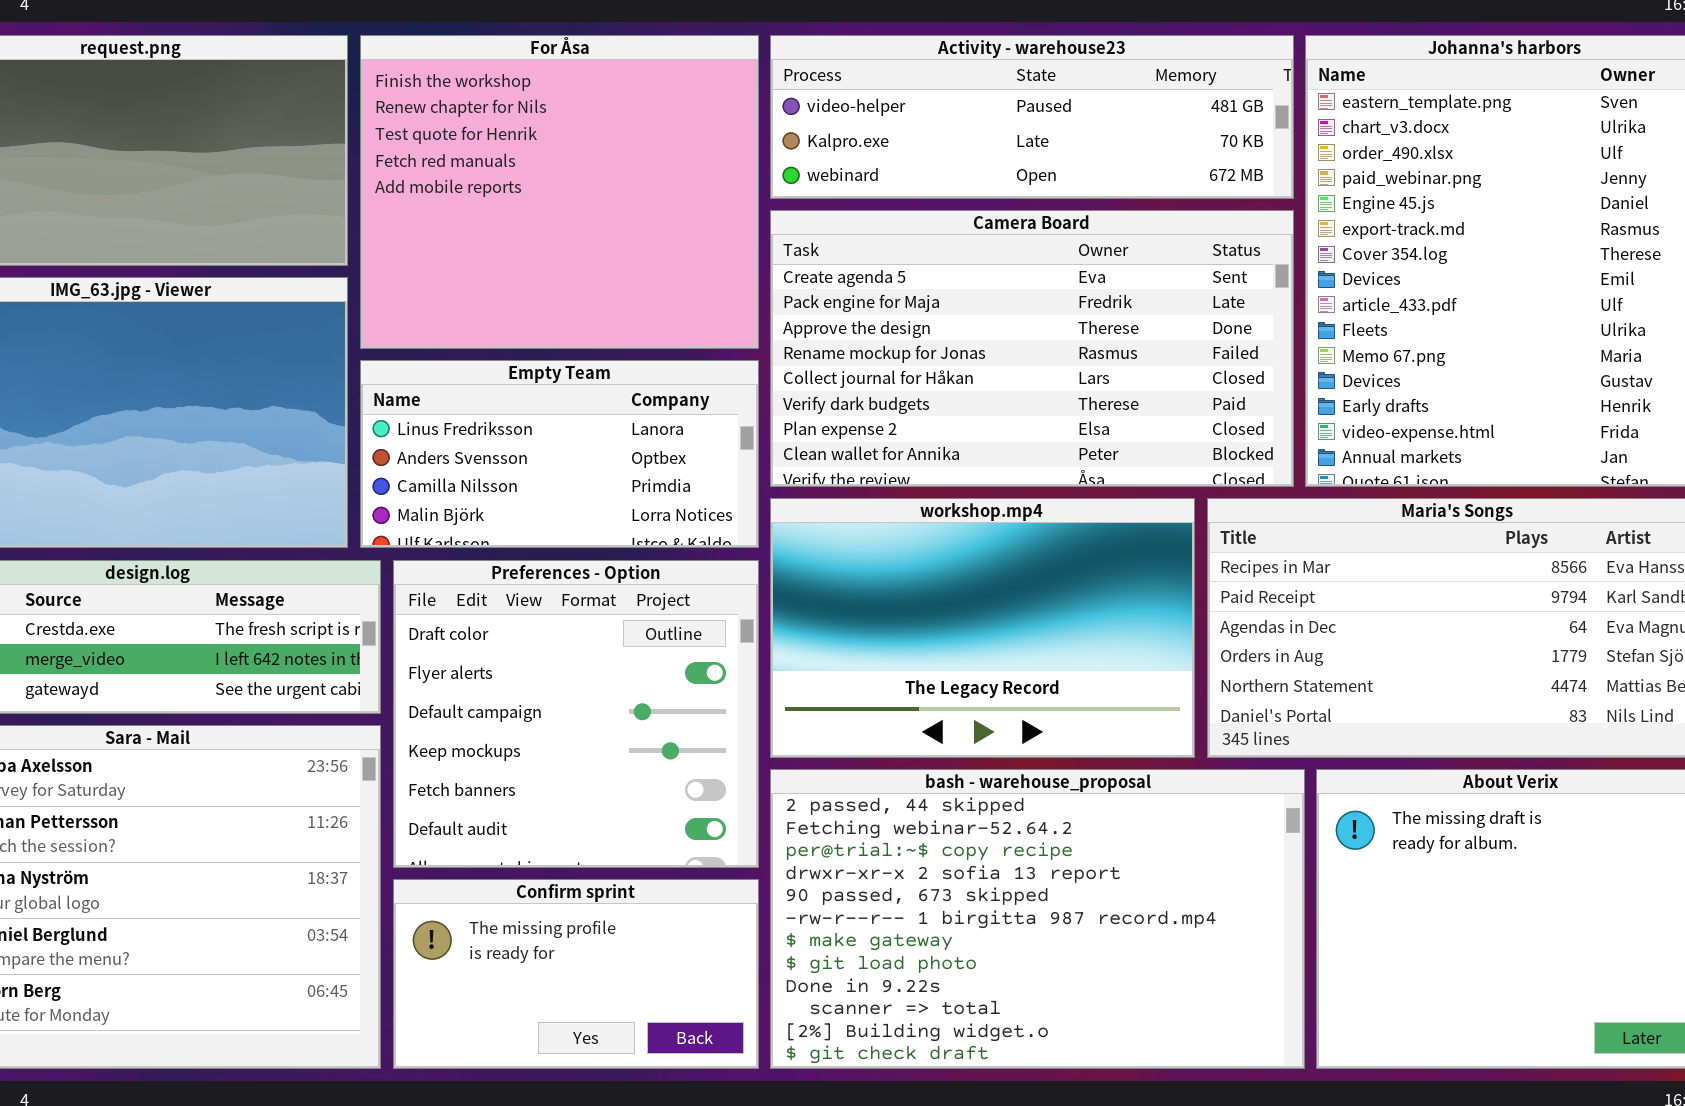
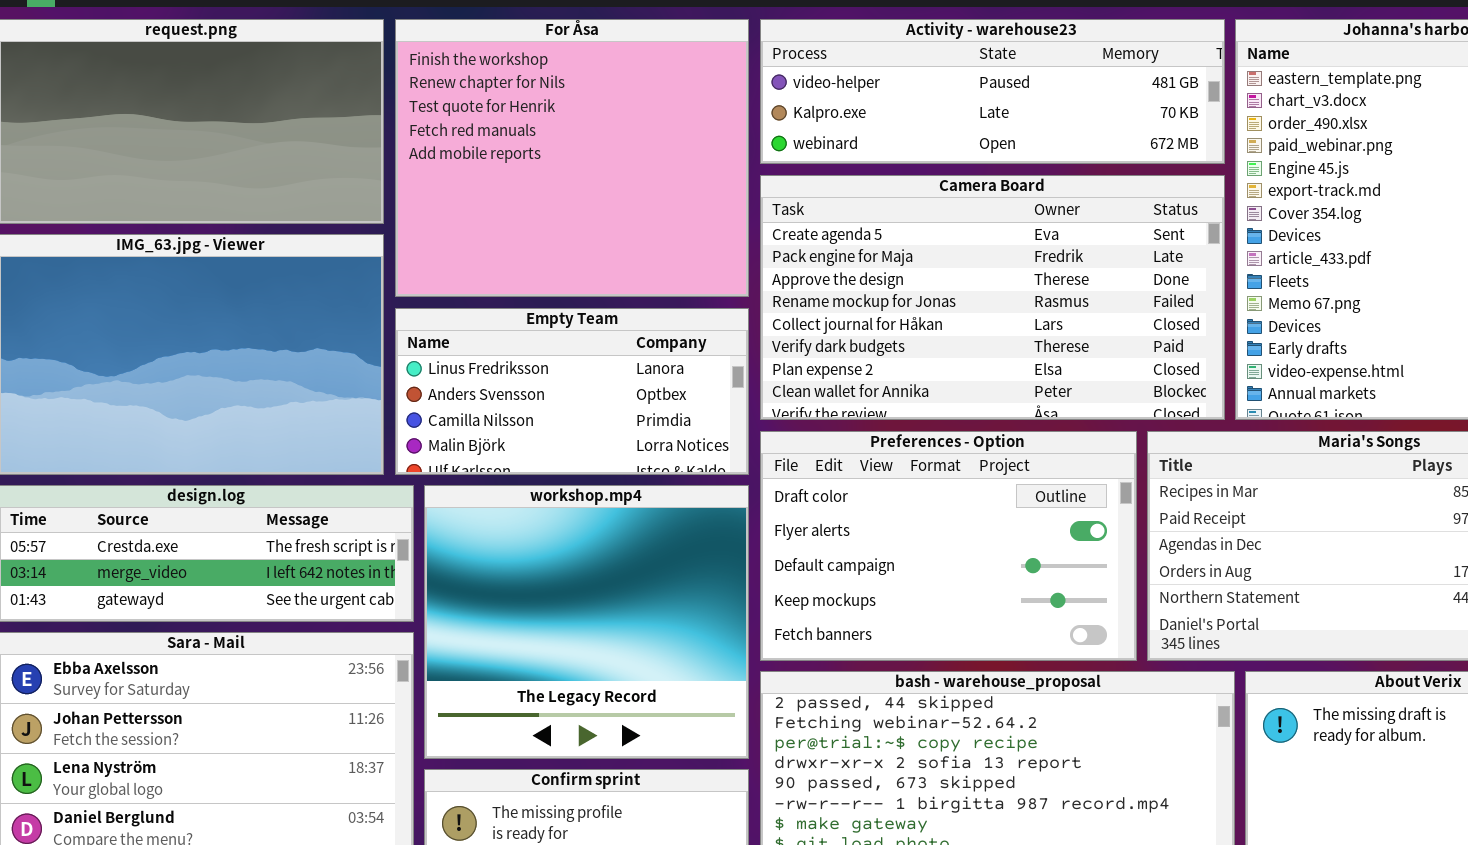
workshop.mp4: [770,498,1195,758] -> [424,485,749,759], moved, resized
Preferences - Option: [393,560,759,868] -> [760,431,1137,661], moved, resized

